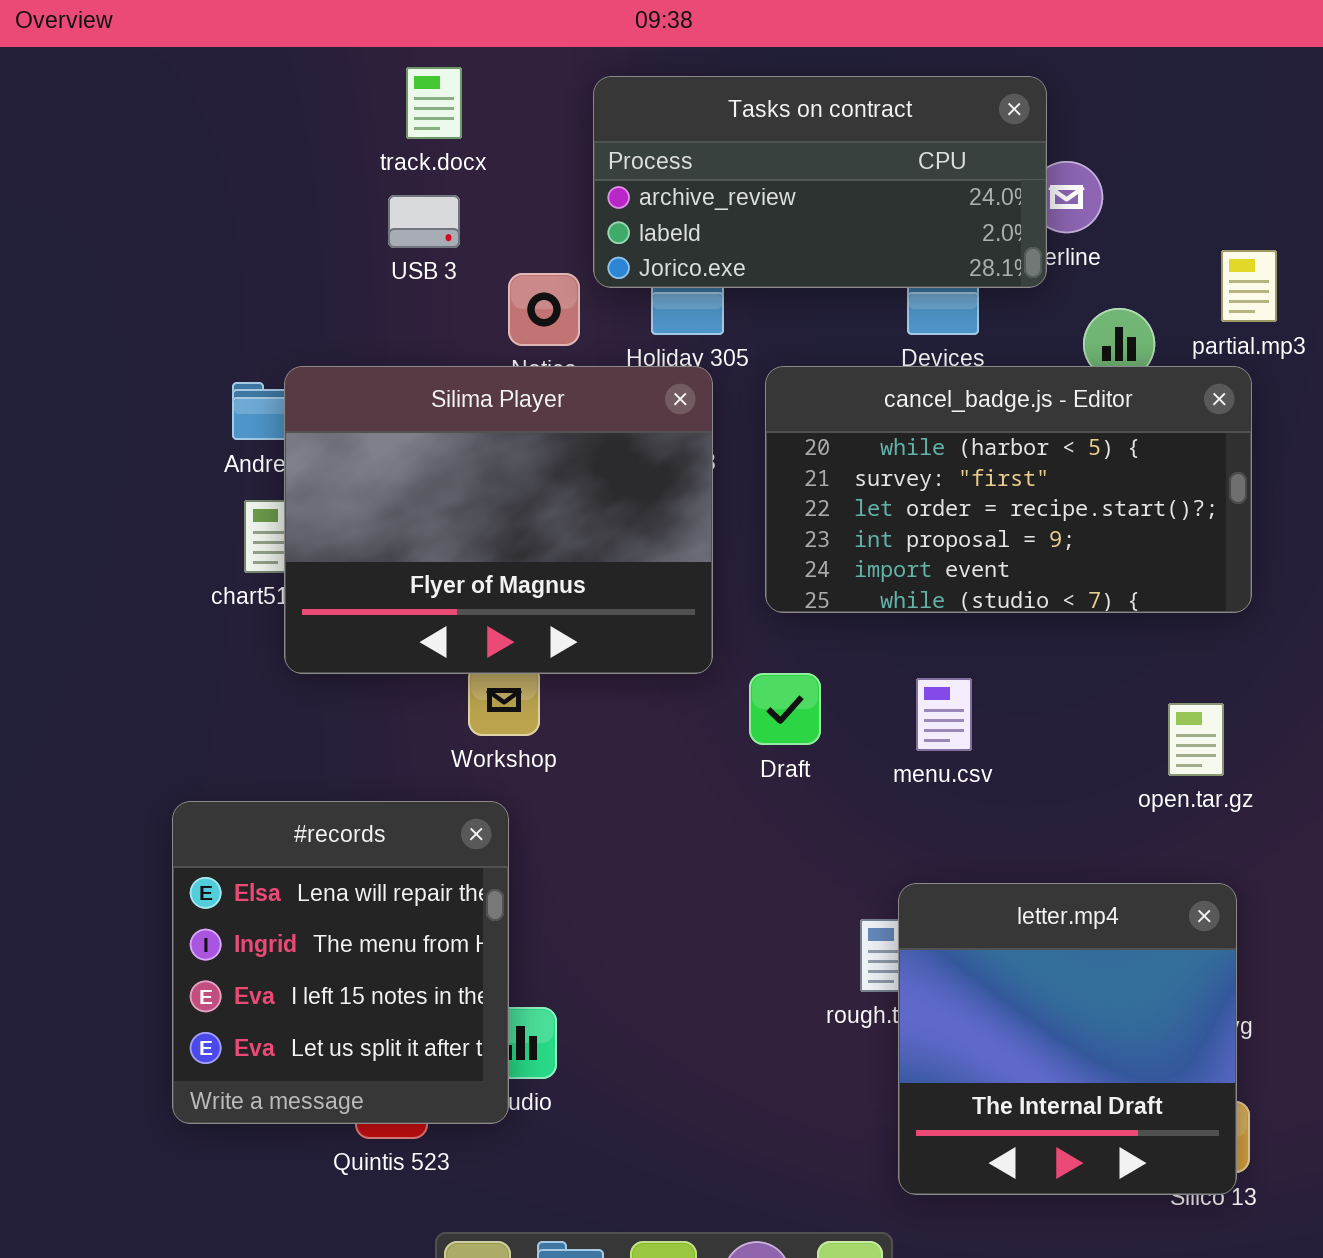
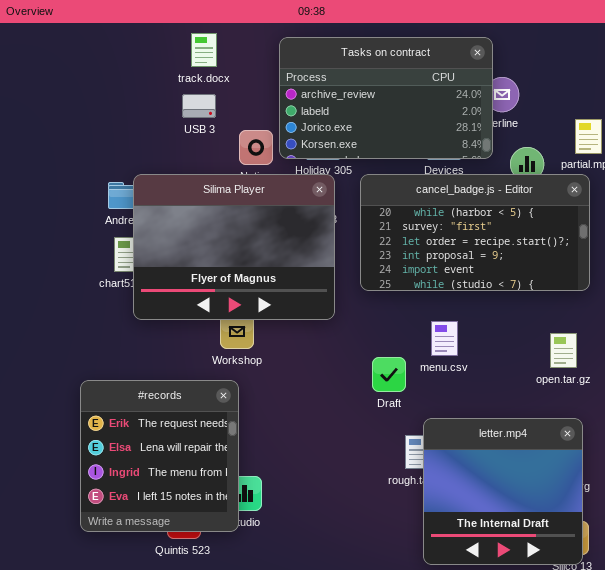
Tasks on contract: [593,76,1047,288] -> [279,37,493,159], resized
Draft: [749,673,821,745] -> [372,357,406,392], moved
#records: [172,801,509,1124] -> [80,380,239,532], scrolled up 1 row

